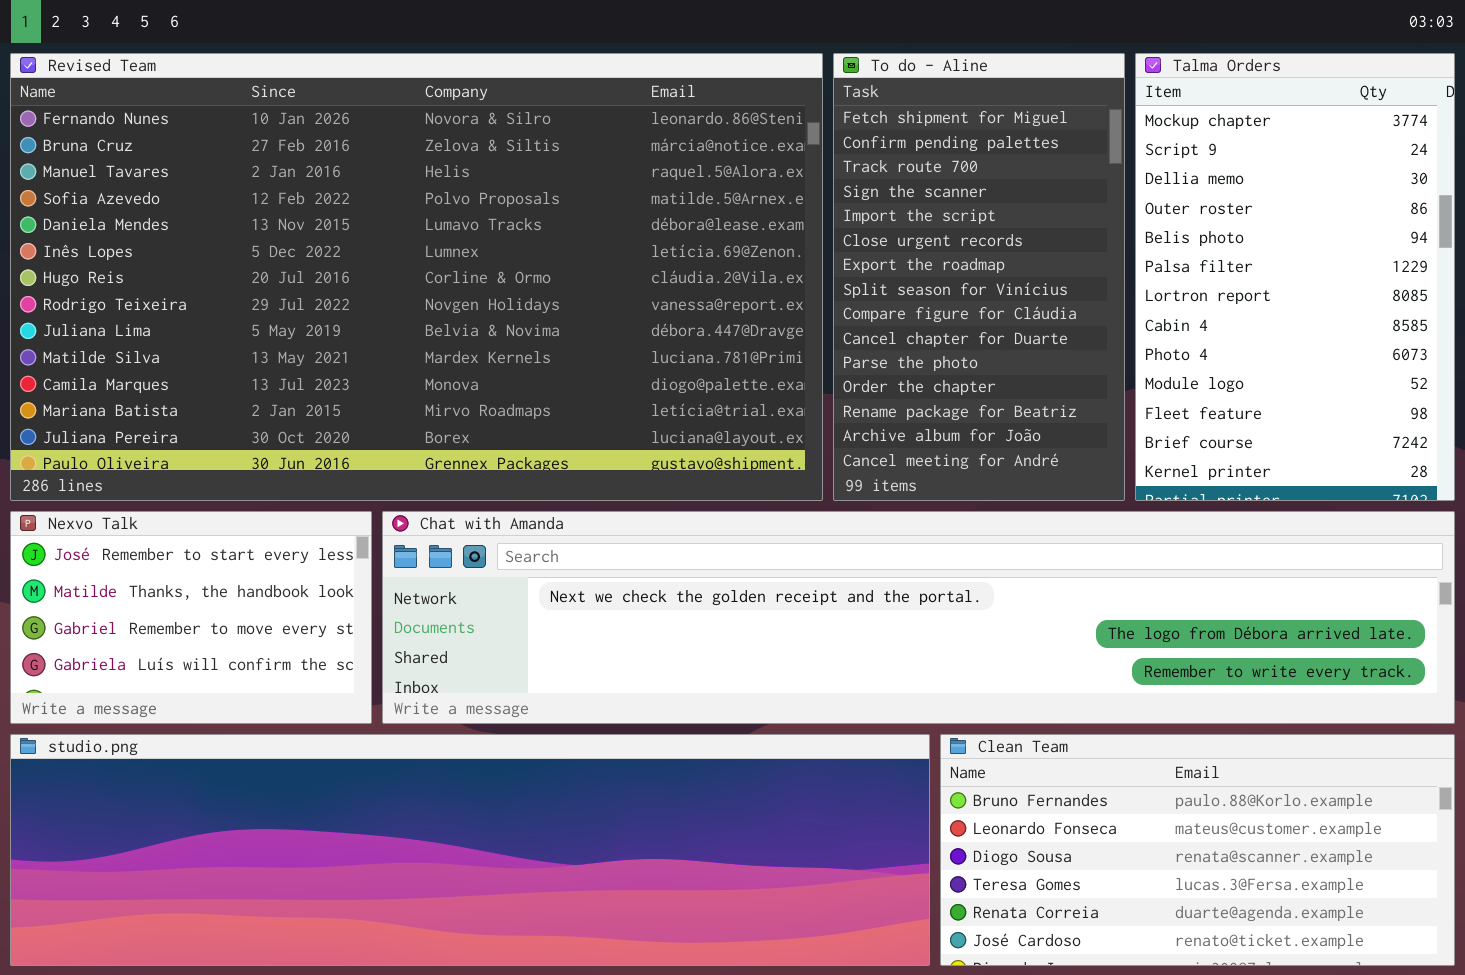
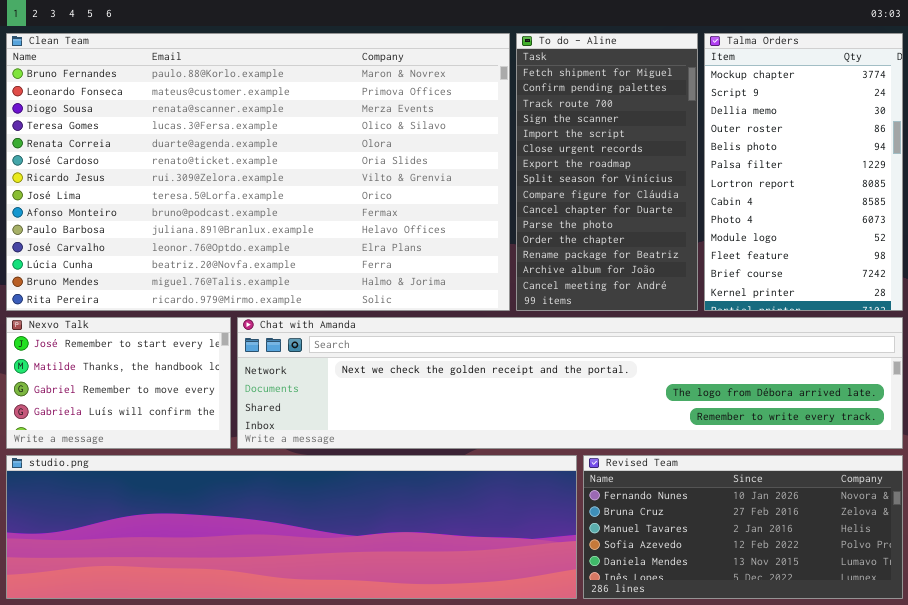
Revised Team: [10,53,823,501] -> [583,455,903,599], moved, resized
Clean Team: [940,734,1455,966] -> [6,33,510,311], moved, resized

